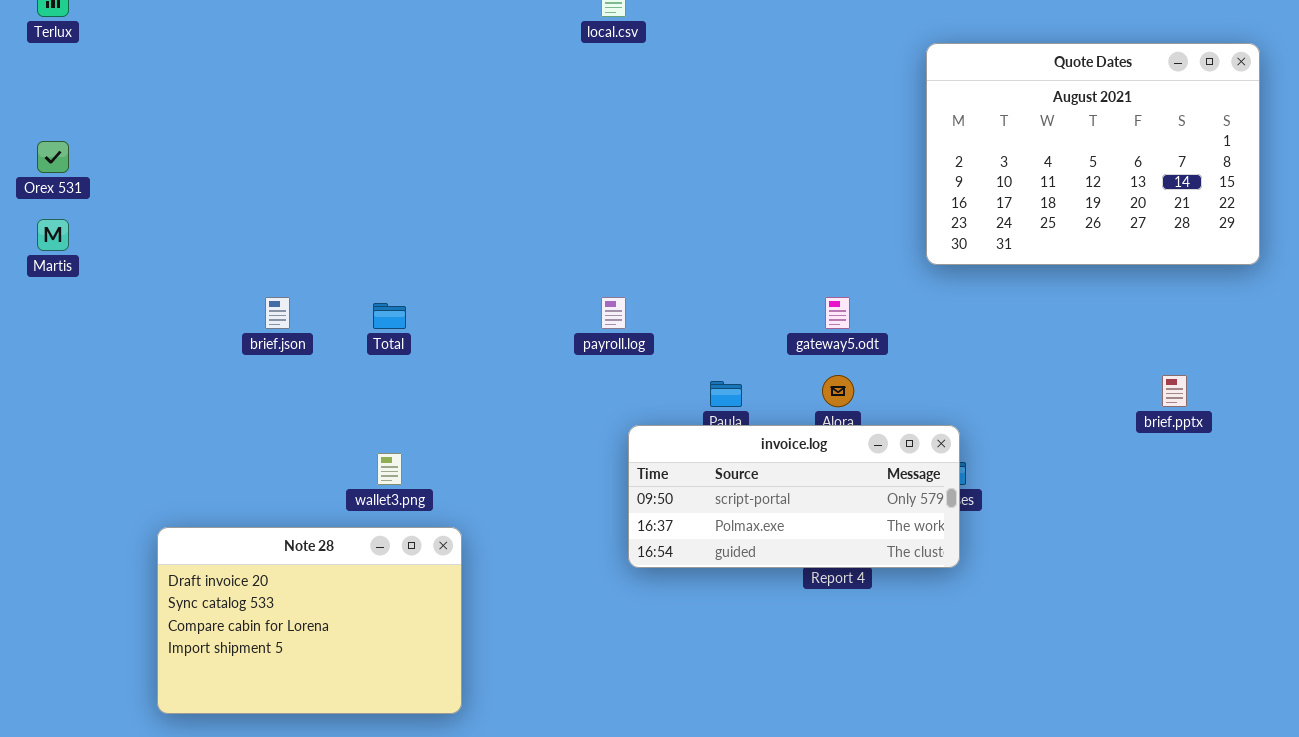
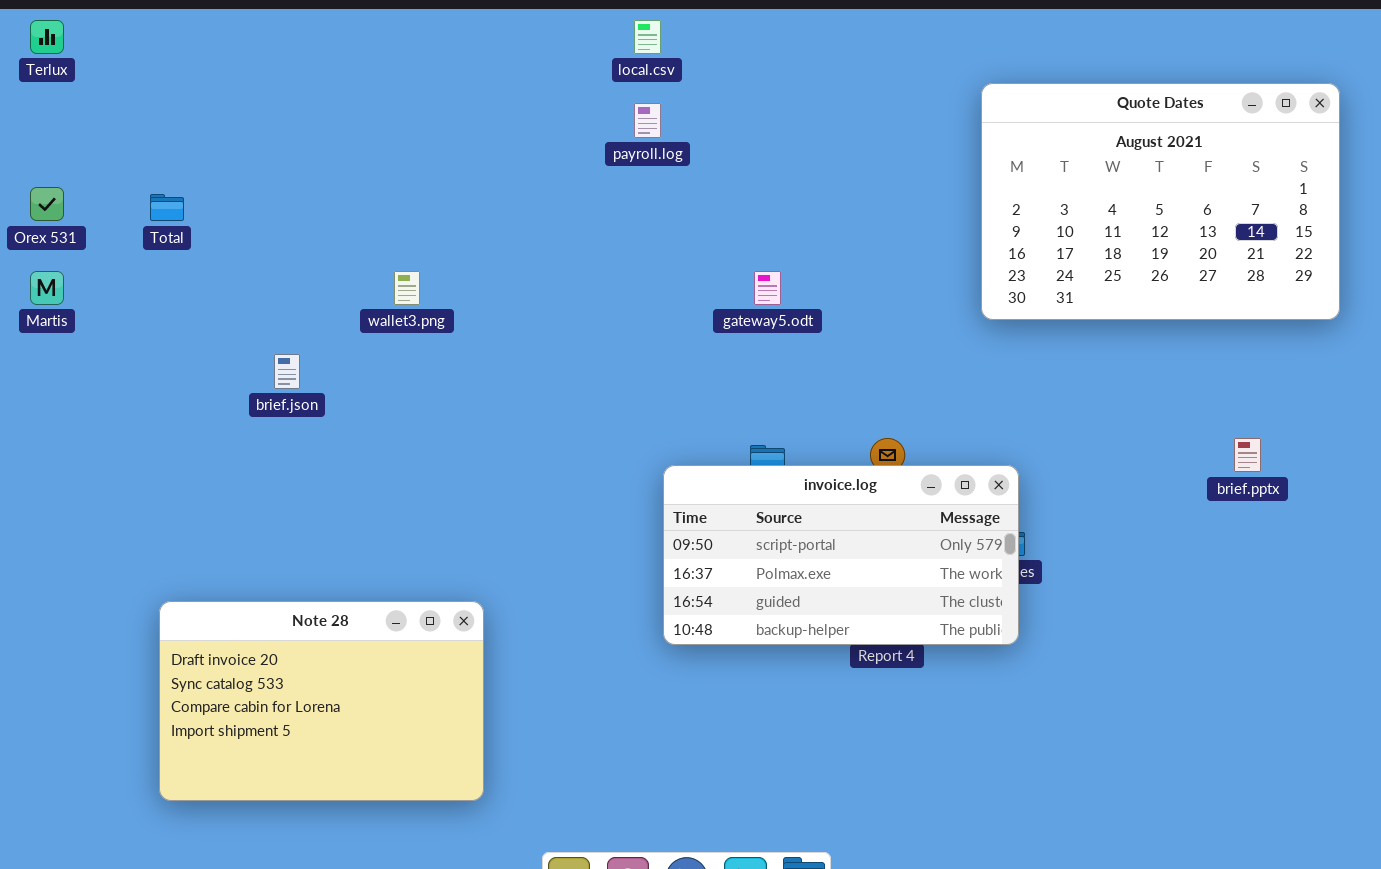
payroll.log: [601,297,626,329] -> [634,103,661,138], moved
gateway5.odt: [825,297,850,329] -> [754,271,781,305], moved
Total: [373,303,406,329] -> [150,194,184,221], moved
invoice.log: [628,425,960,568] -> [663,465,1019,645], resized
wallet3.png: [377,453,402,485] -> [394,271,420,305], moved

